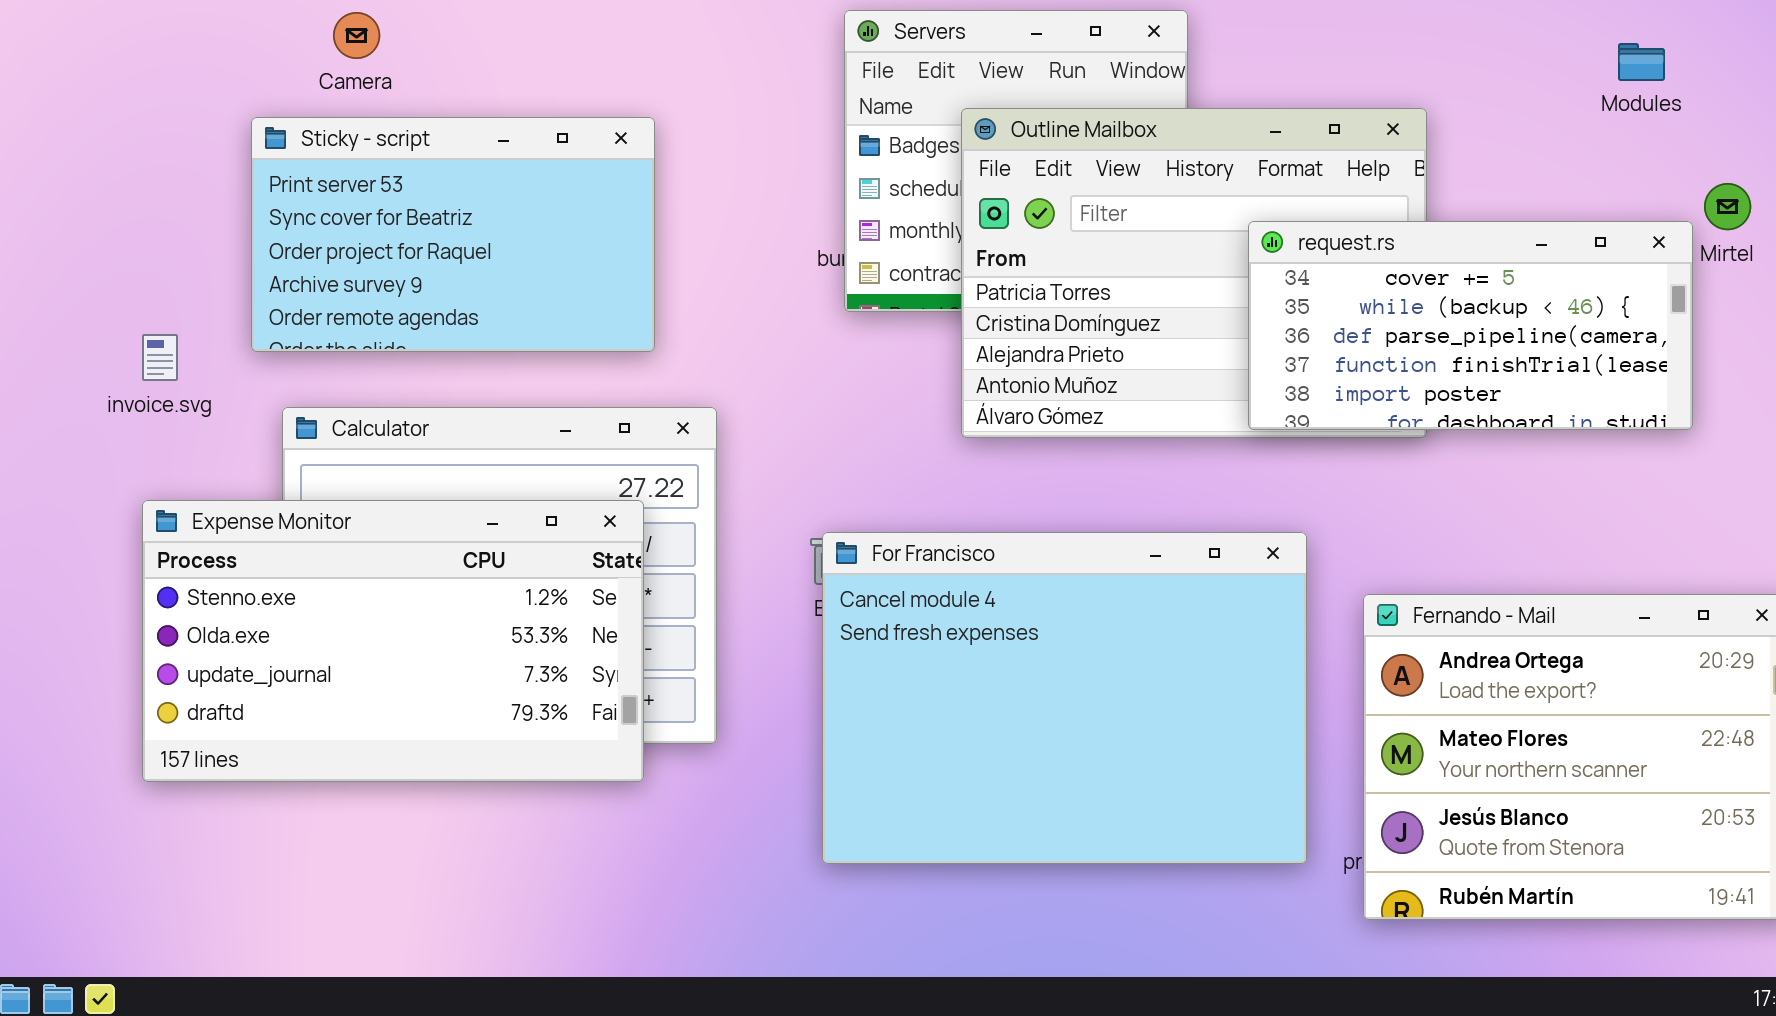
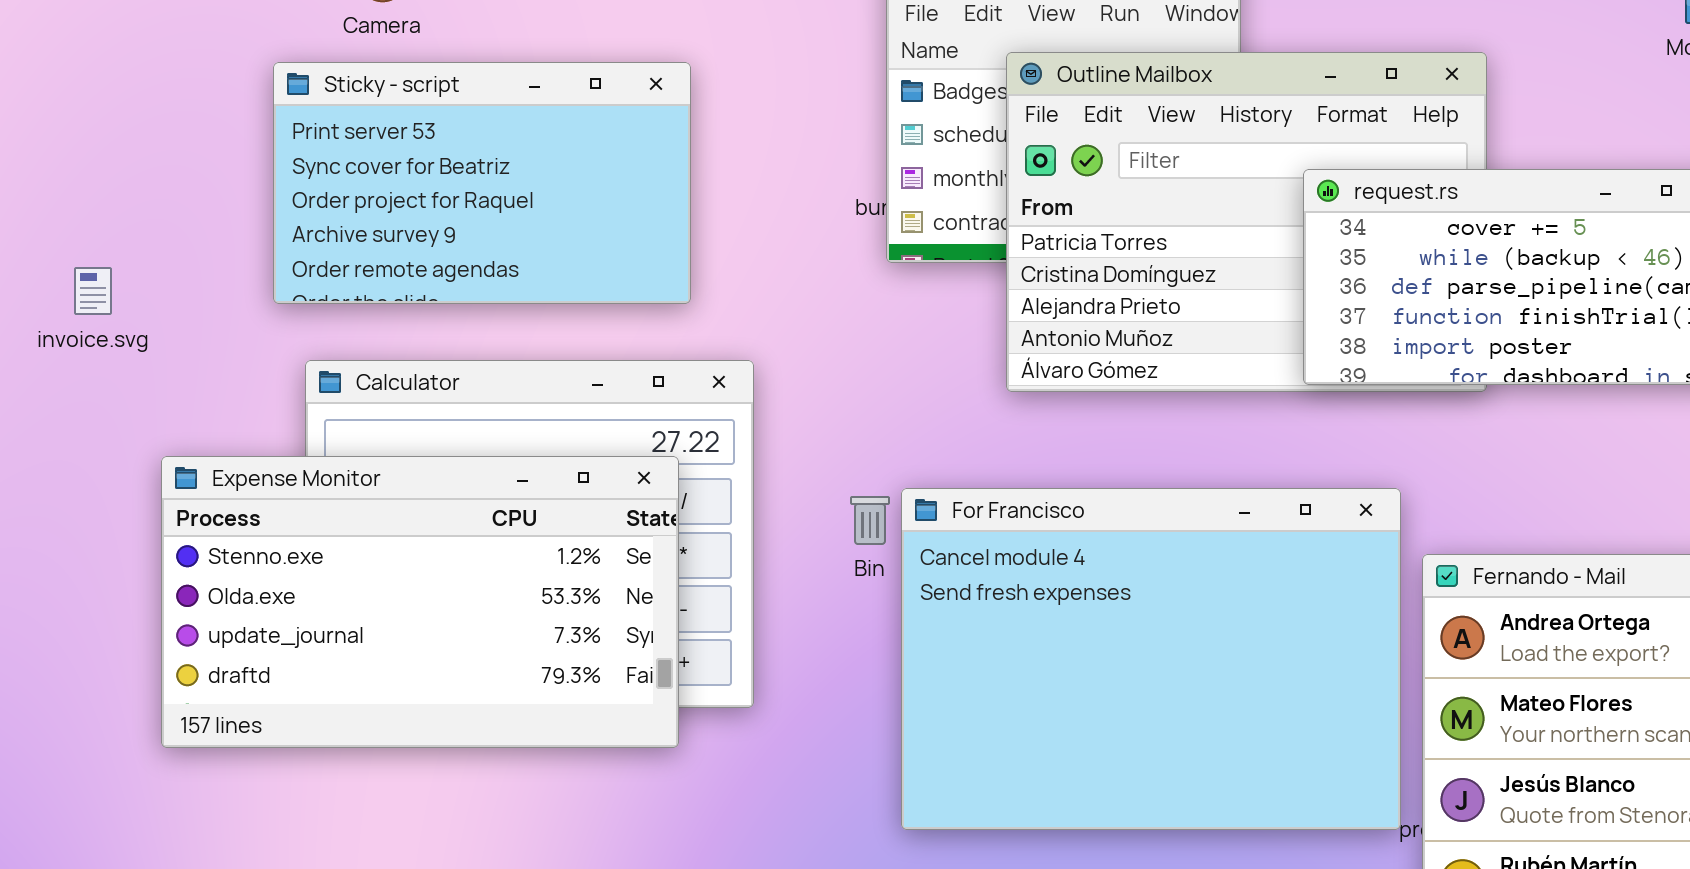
invoice.svg: [142,334,178,381] -> [74,267,112,315], moved
For Francisco: [822,532,1307,864] -> [901,488,1401,830], moved

